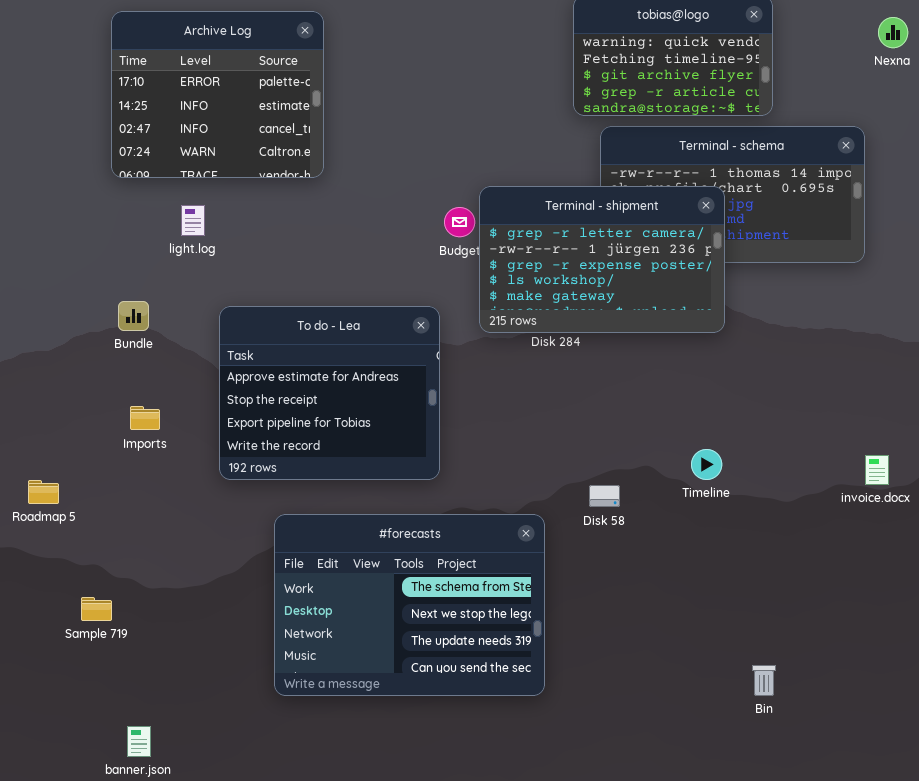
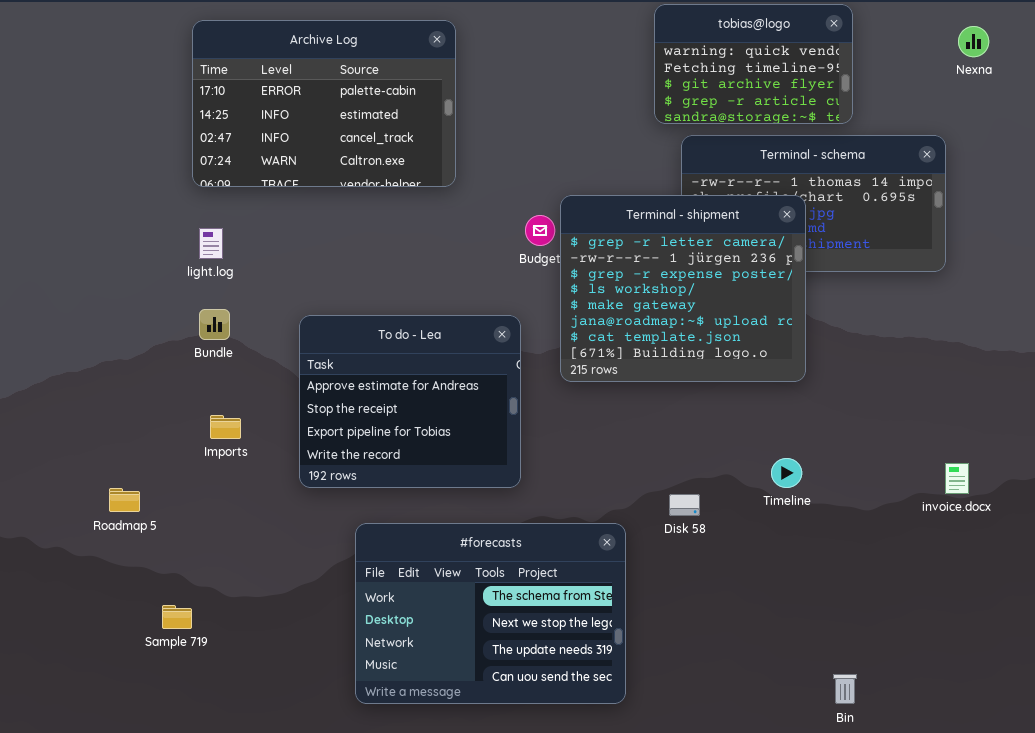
Archive Log: [111,11,324,178] -> [192,20,456,187], resized
Terminal - shipment: [479,186,725,333] -> [560,195,806,382], resized
light.log: [181,205,205,236] -> [199,228,223,259], moved

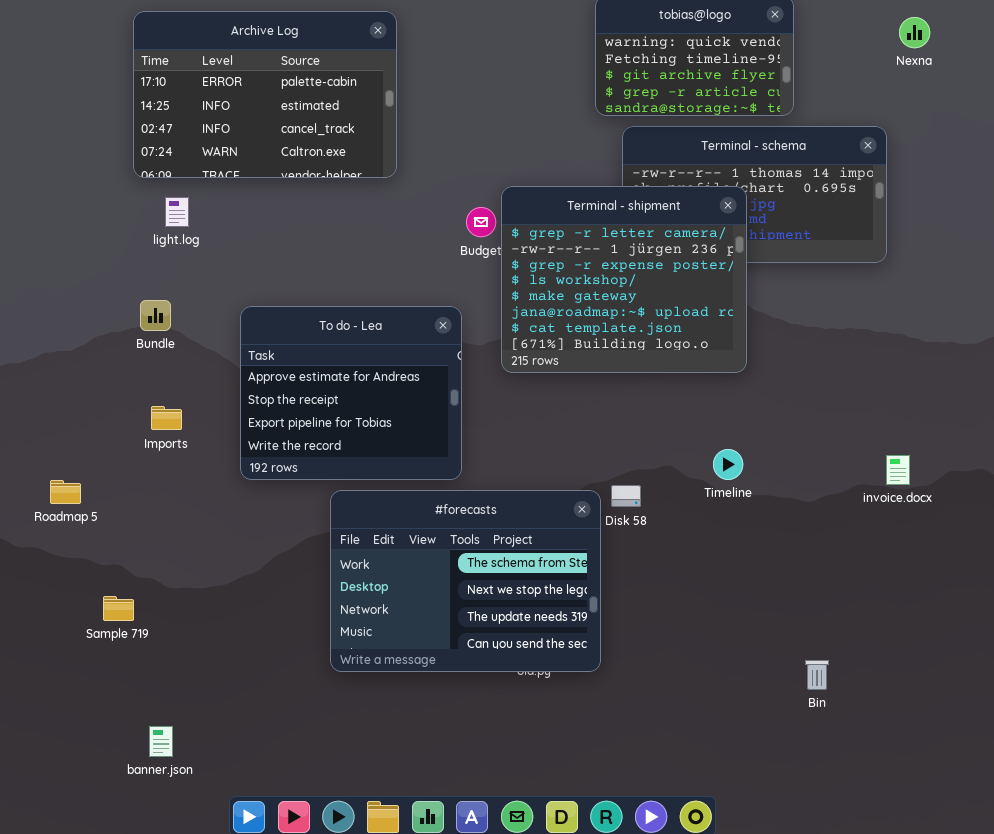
light.log: [199,228,223,259] -> [165,197,189,227], moved
#forecasts: [355,523,626,704] -> [330,490,601,672], moved
Bin: [833,674,857,704] -> [805,660,829,690], moved

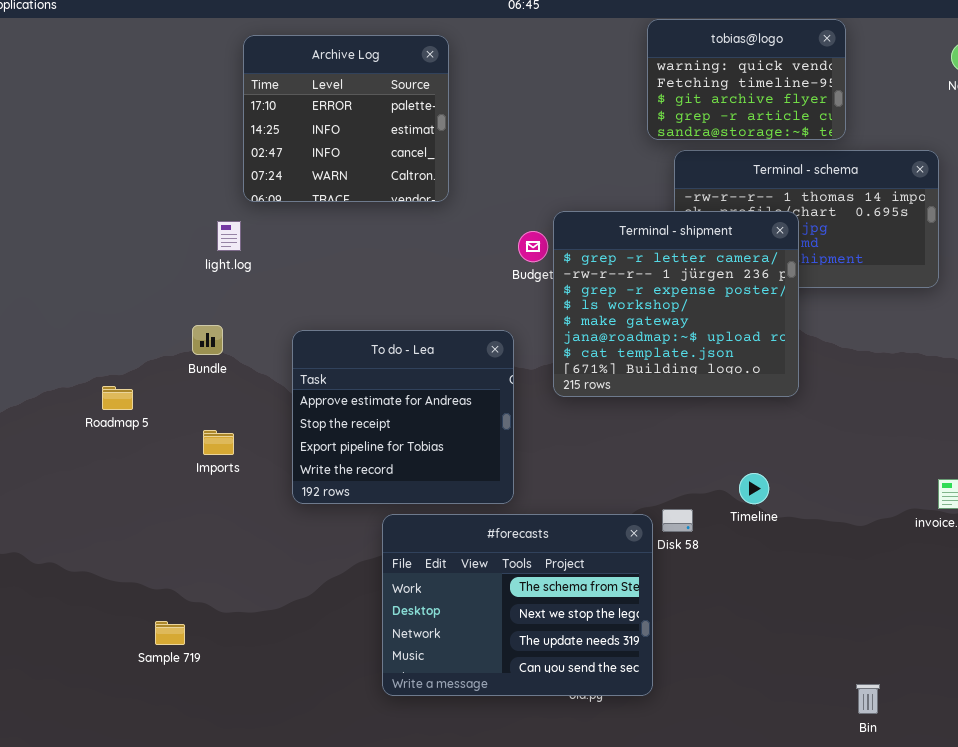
Archive Log: [133,11,397,178] -> [243,35,449,202], resized
Timeline: [713,449,743,480] -> [739,473,769,504], moved
Roadmap 5: [50,480,81,504] -> [102,386,133,410], moved

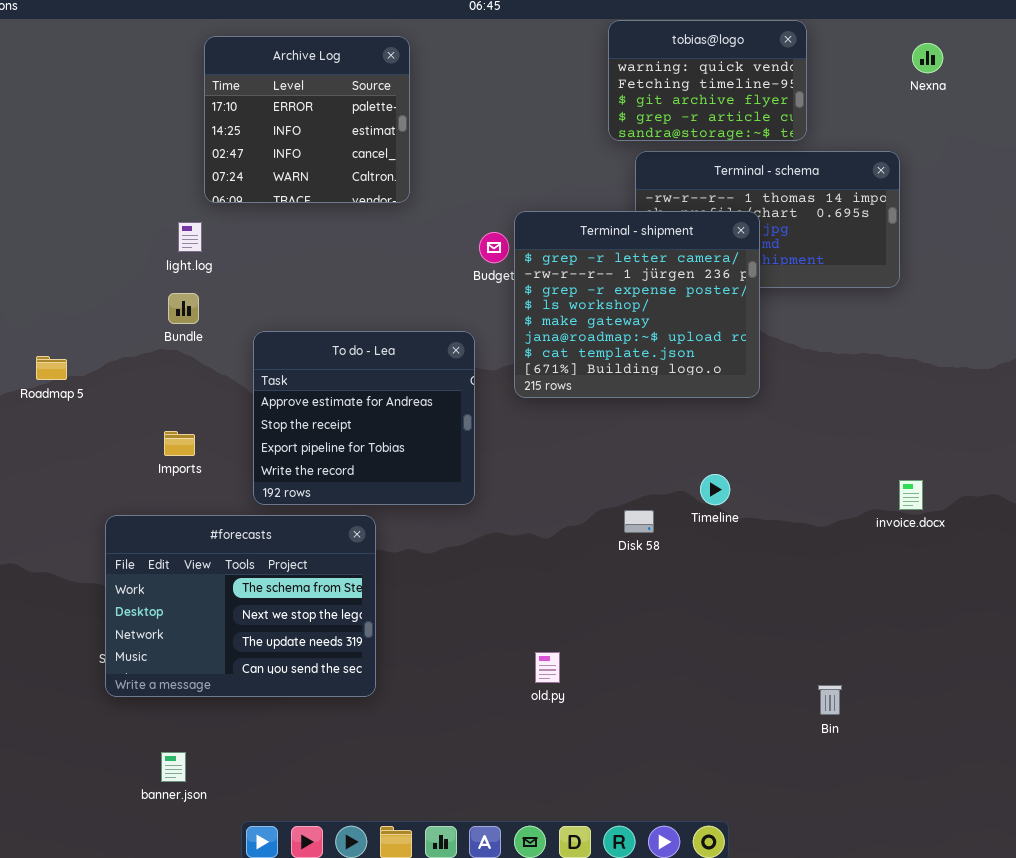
Bundle: [192,325,223,355] -> [168,293,199,324], moved
Roadmap 5: [102,386,133,410] -> [36,356,67,380], moved
#forecasts: [382,514,653,696] -> [105,515,376,697], moved

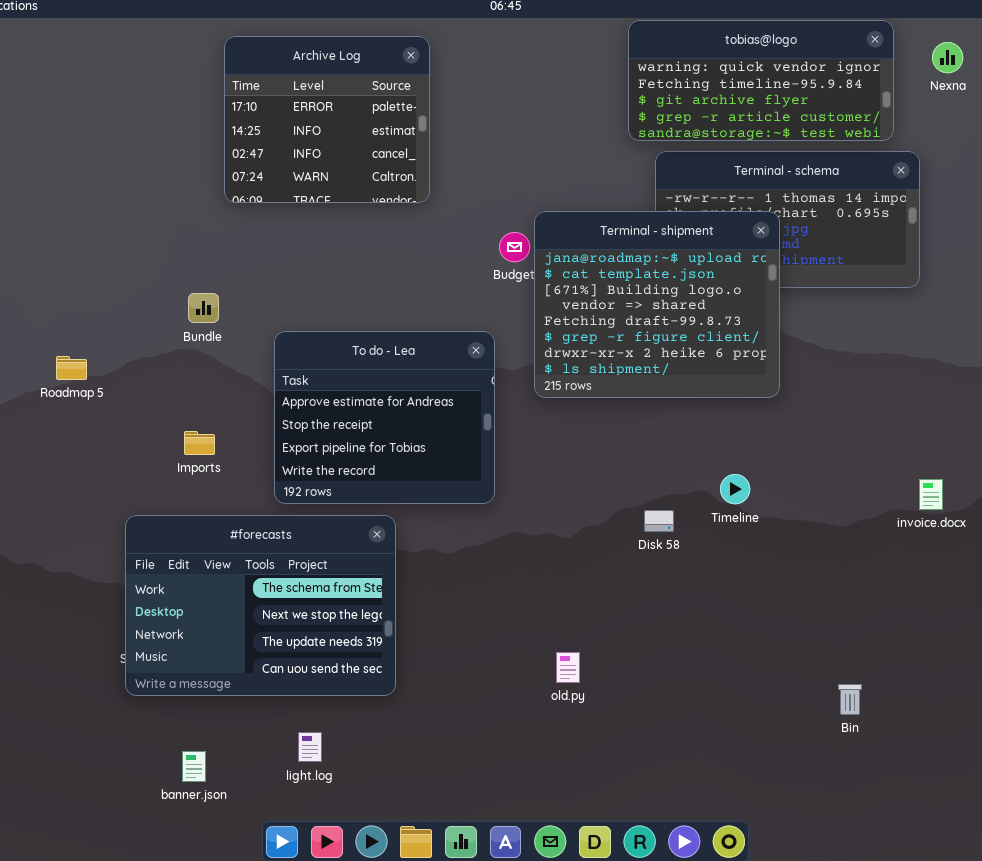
tobias@logo: [608,20,807,141] -> [628,20,894,141], resized
Terminal - shipment: [514,211,760,398] -> [534,211,780,398], scrolled down 5 rows
light.log: [178,222,202,252] -> [298,732,322,762], moved

